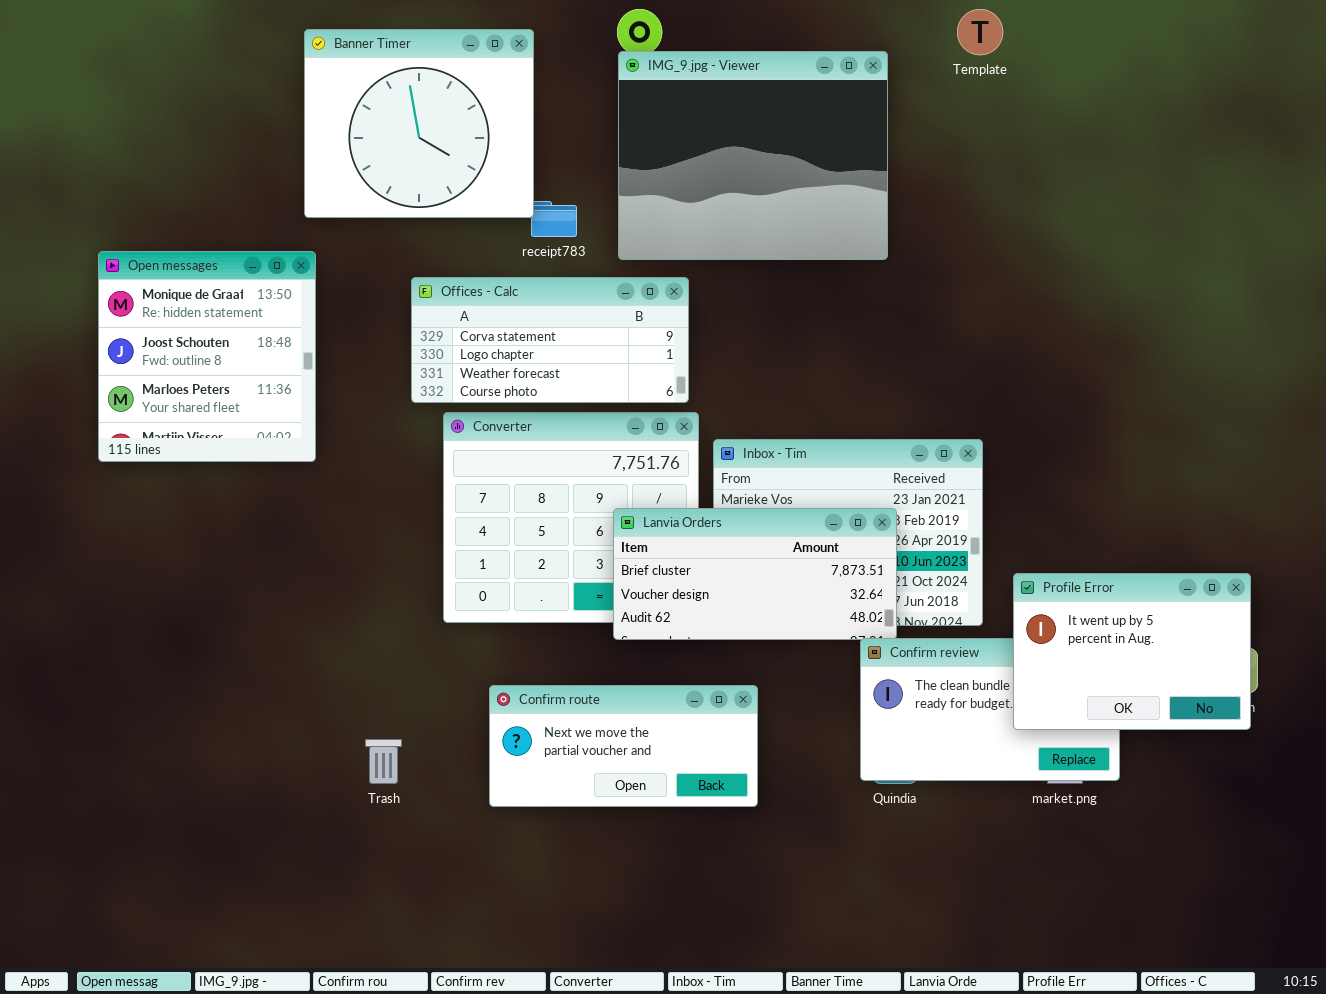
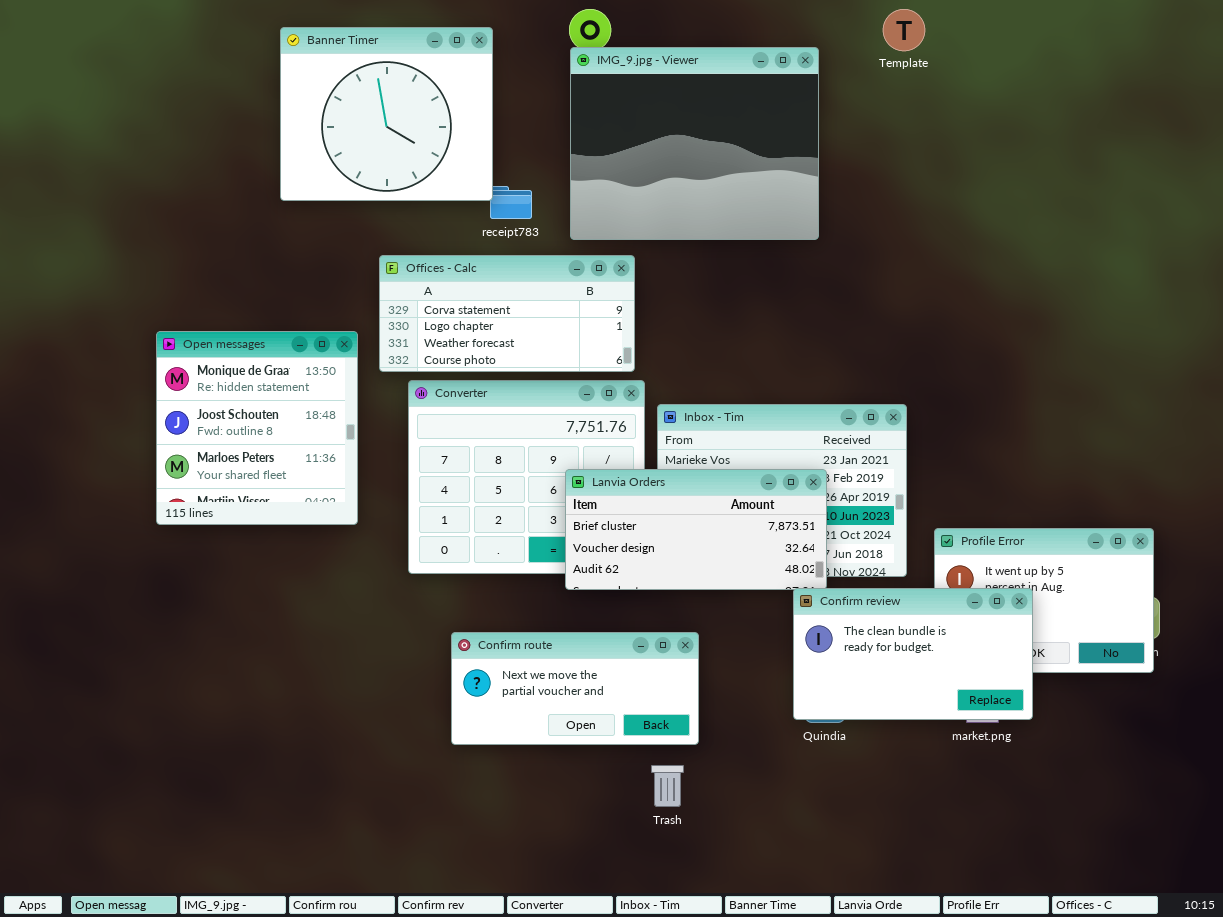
Open messages: [98,251,316,462] -> [156,331,358,525], moved
Confirm review: [860,638,1120,781] -> [793,588,1033,720], raised
Trash: [365,739,402,784] -> [651,765,684,807], moved

